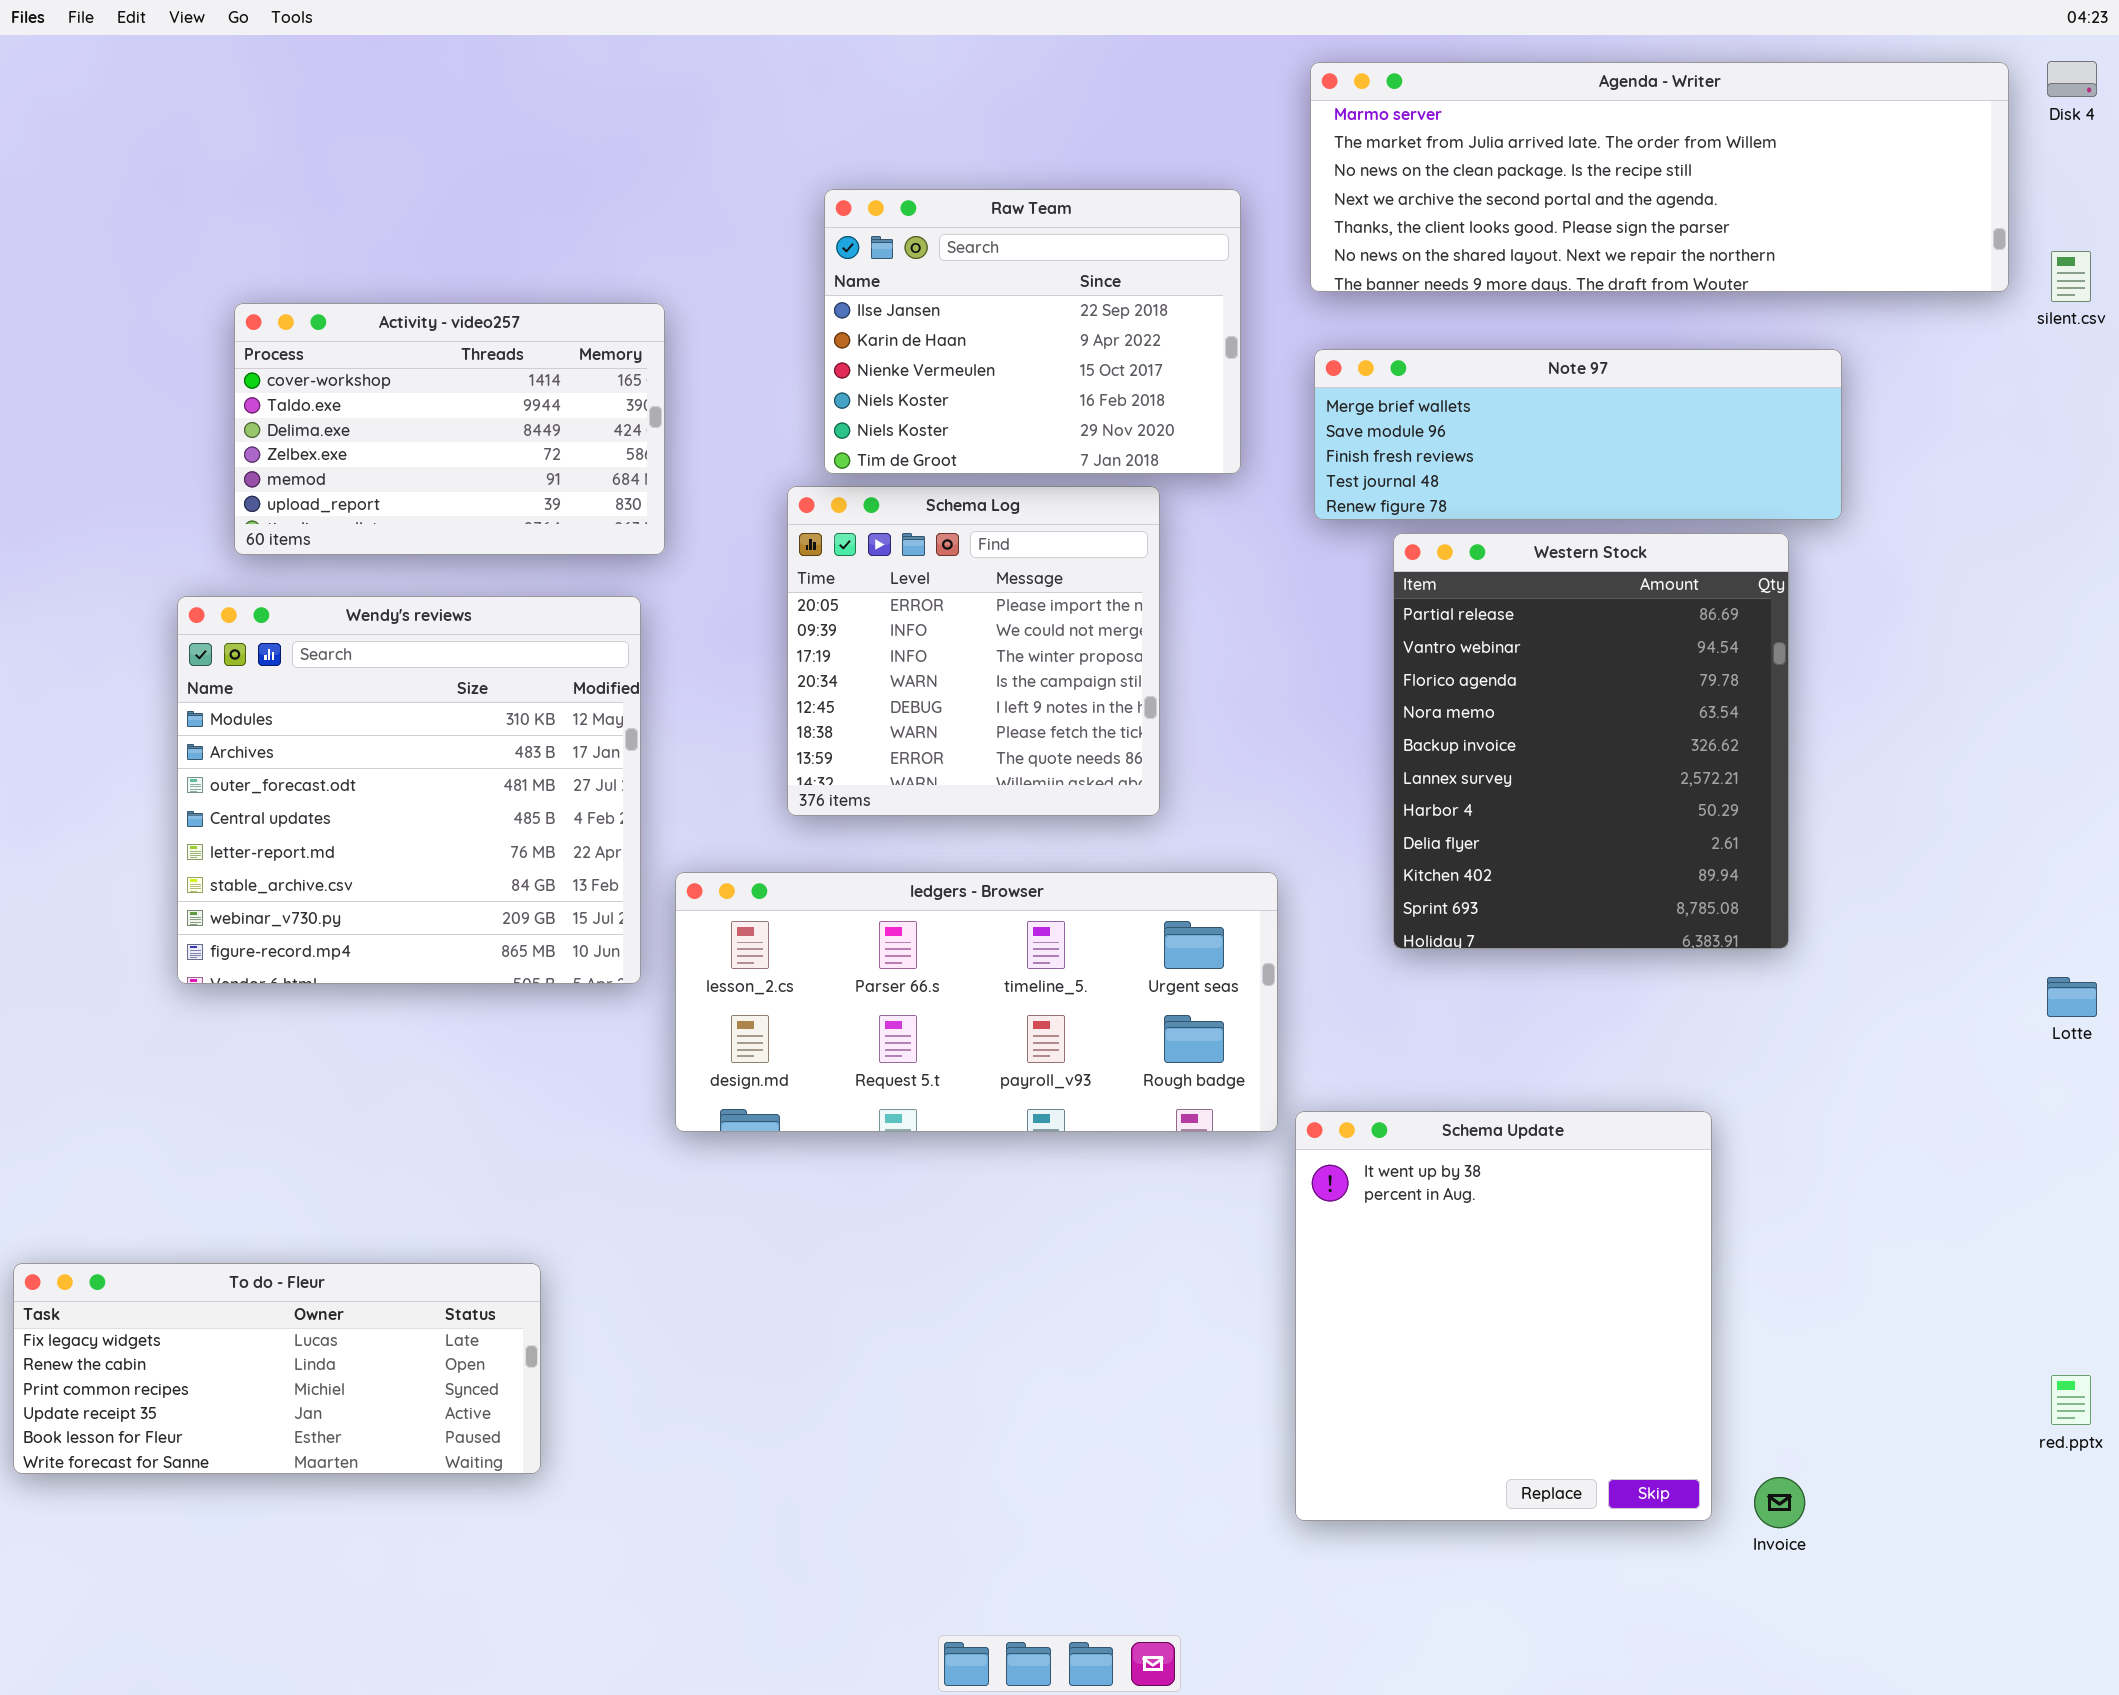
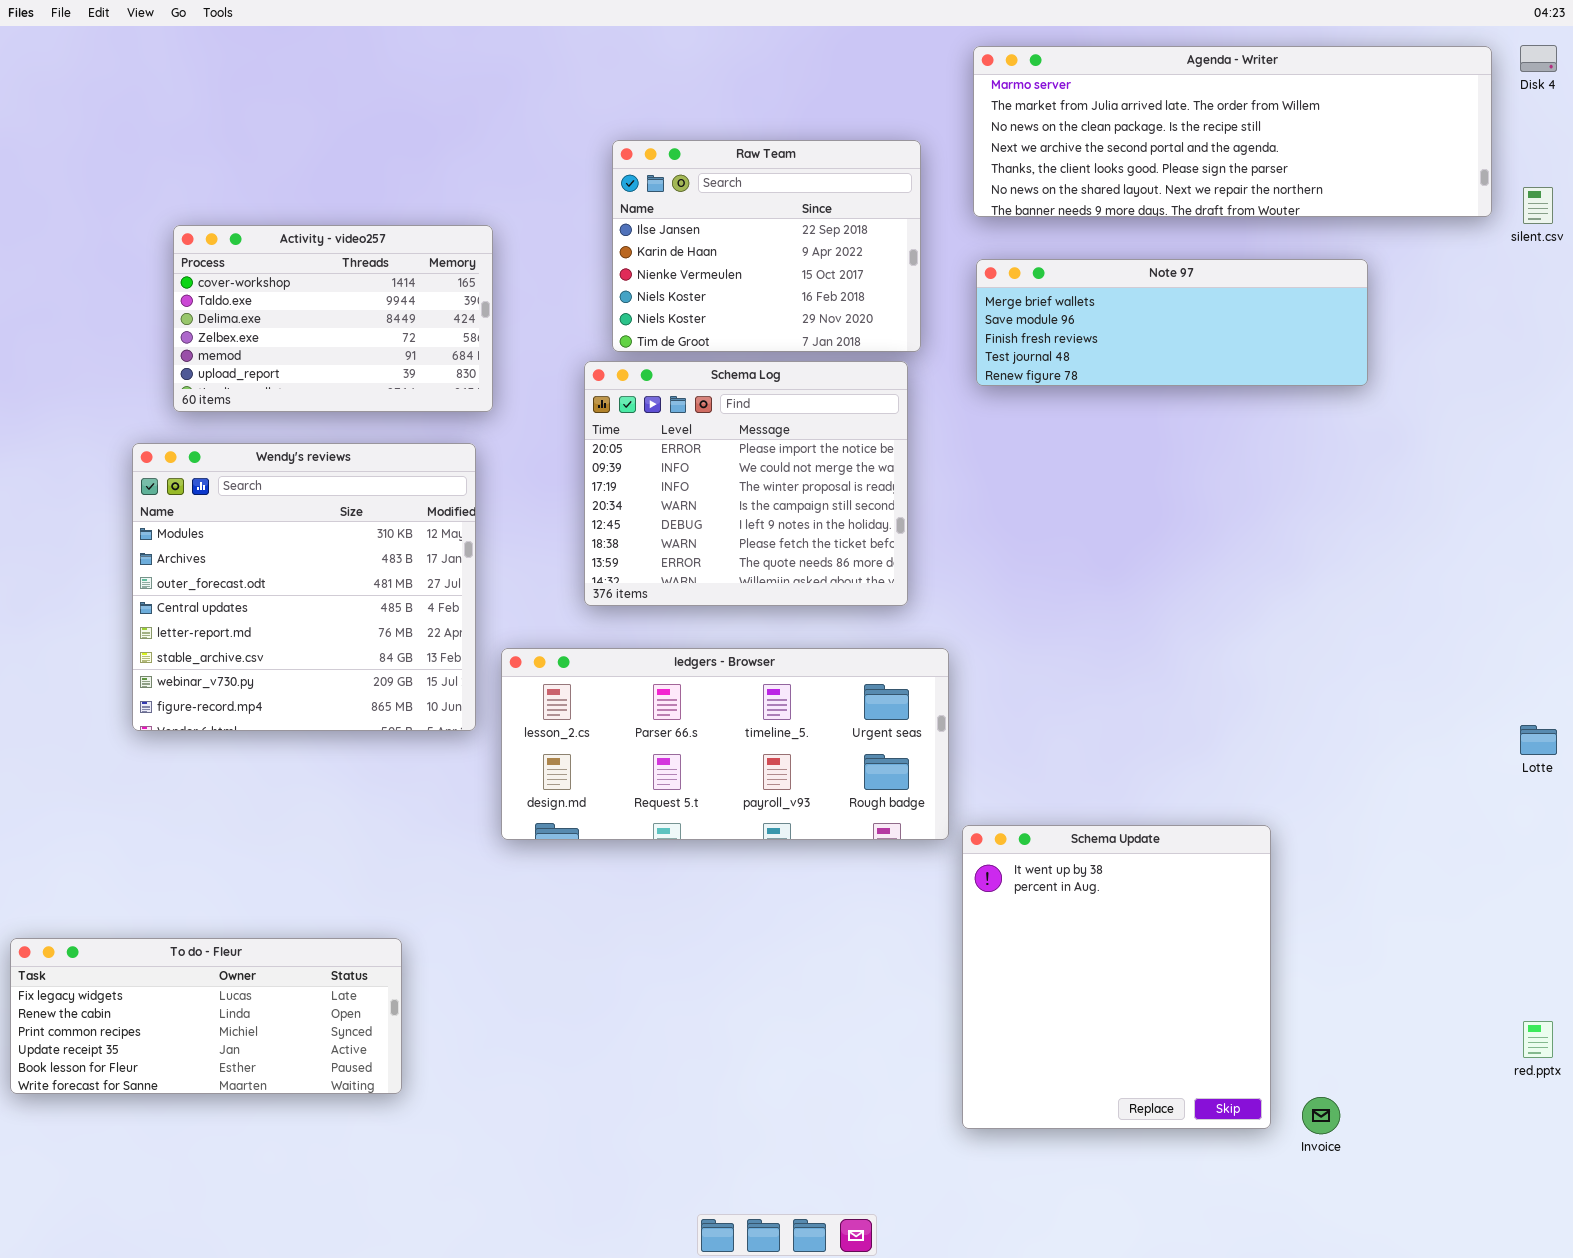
Schema Log: [787,486,1160,816] -> [584,361,908,606], resized
Western Stock: [1393,533,1789,949] -> none, closed

